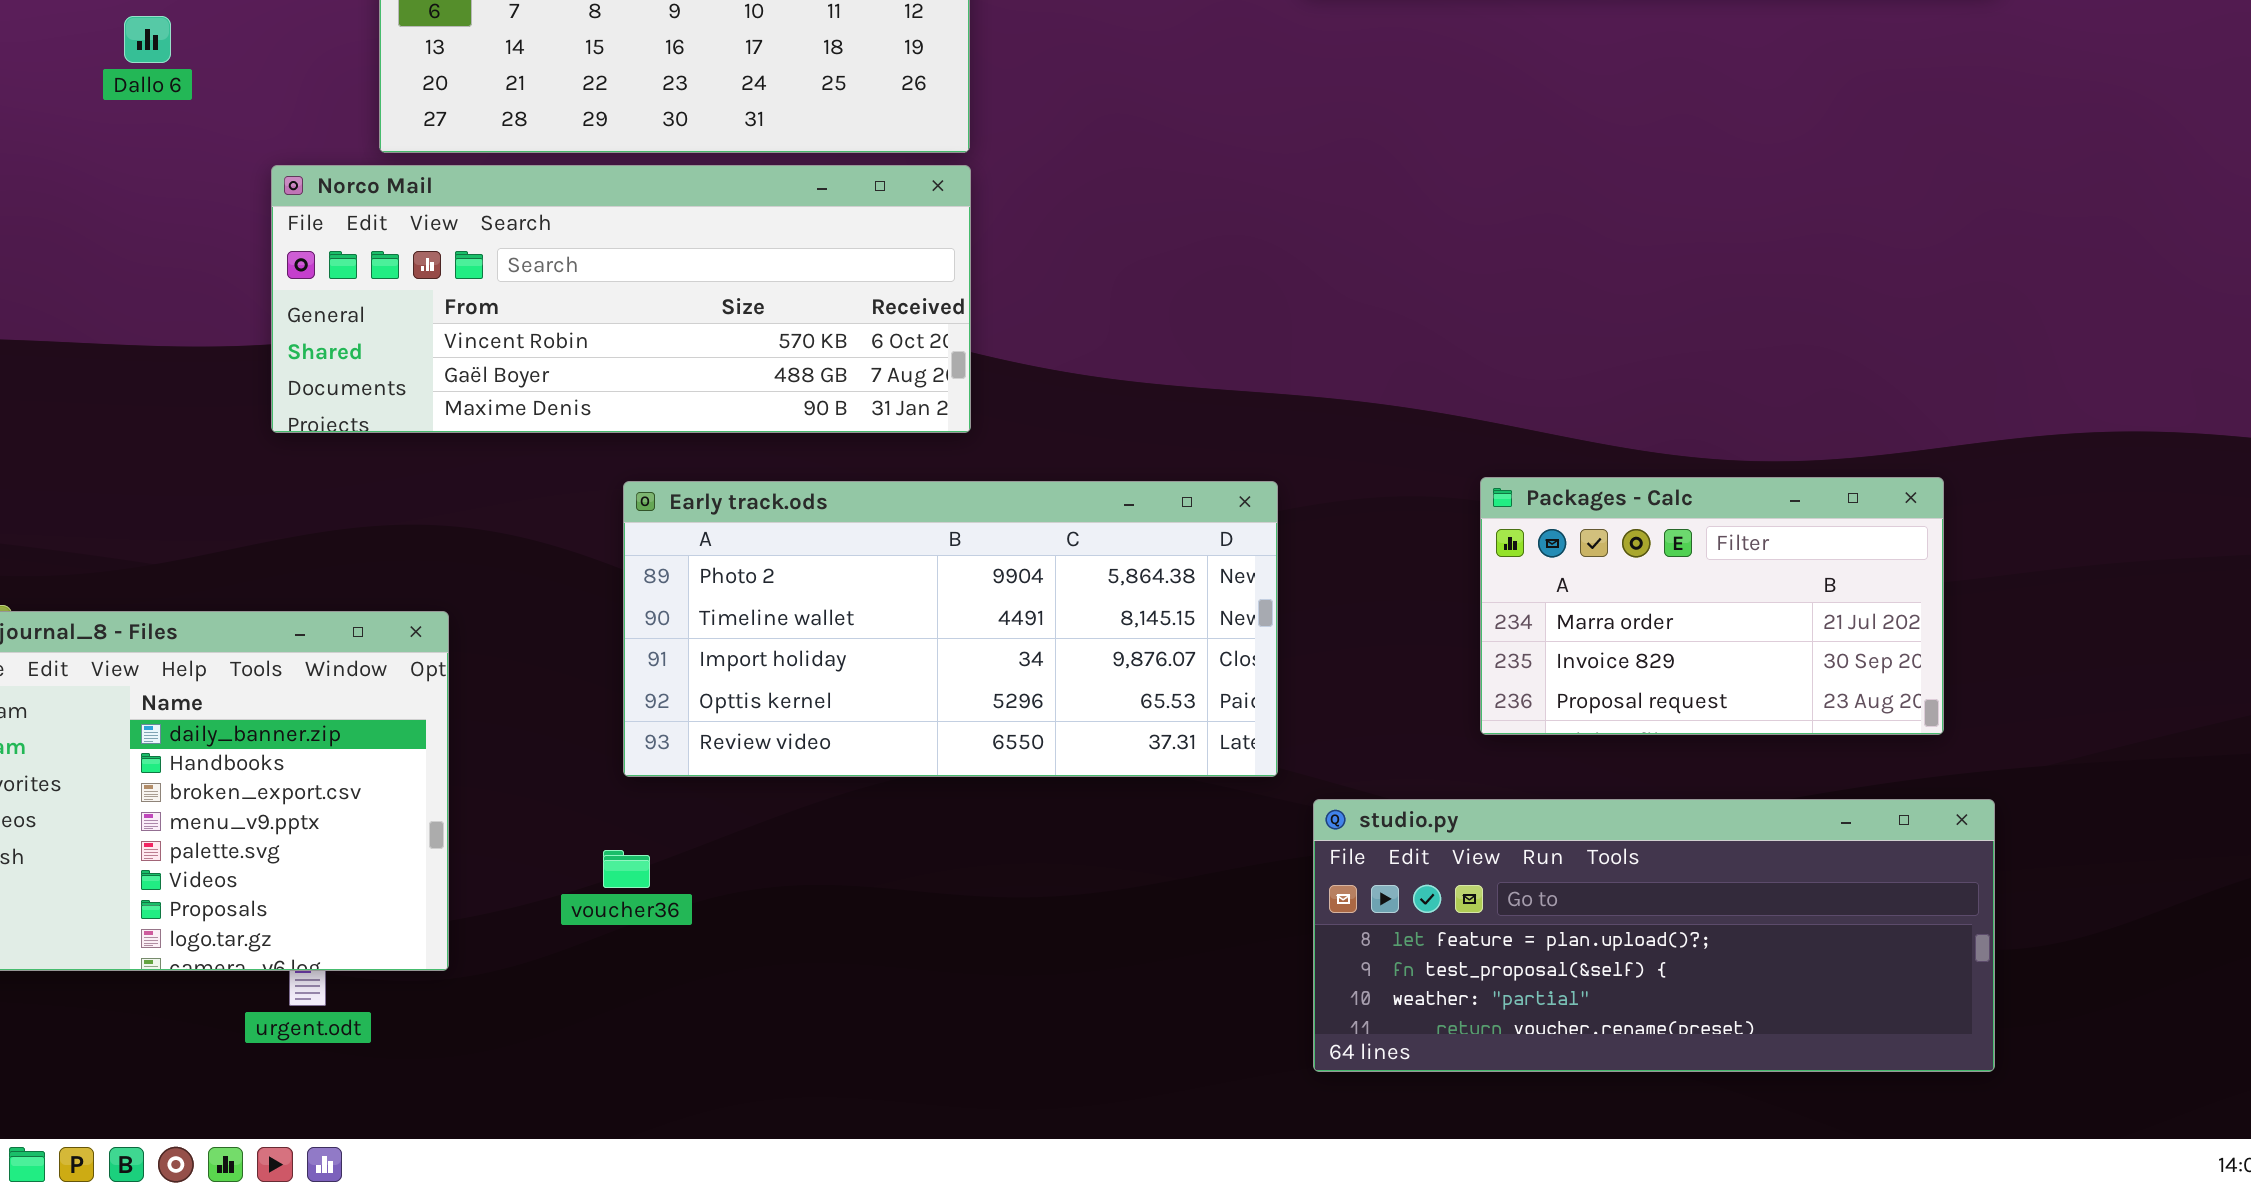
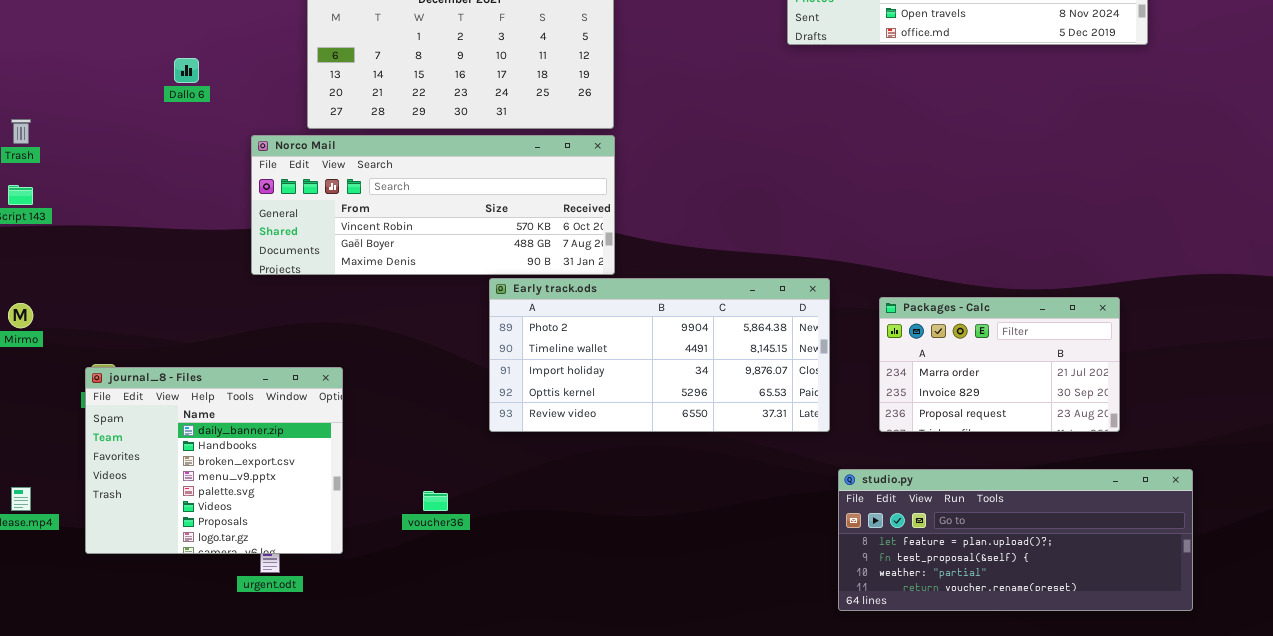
Early track.ods: [623,481,1278,777] -> [489,278,830,432], moved
studio.py: [1313,799,1995,1072] -> [838,469,1193,611], moved

